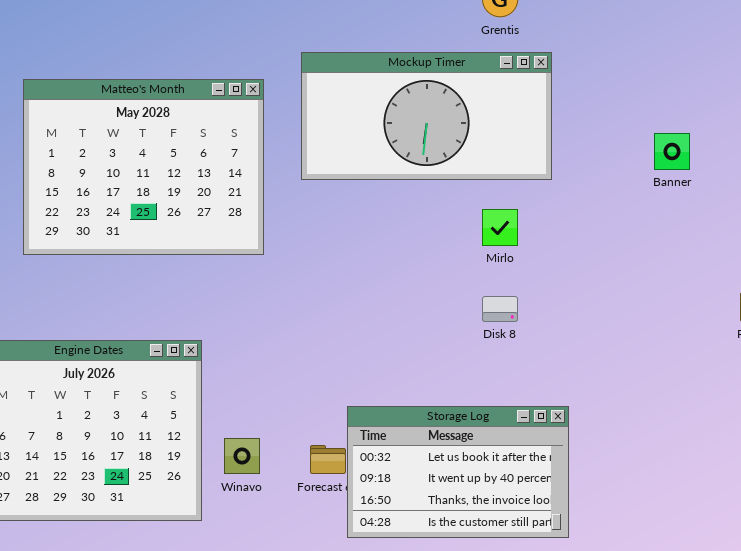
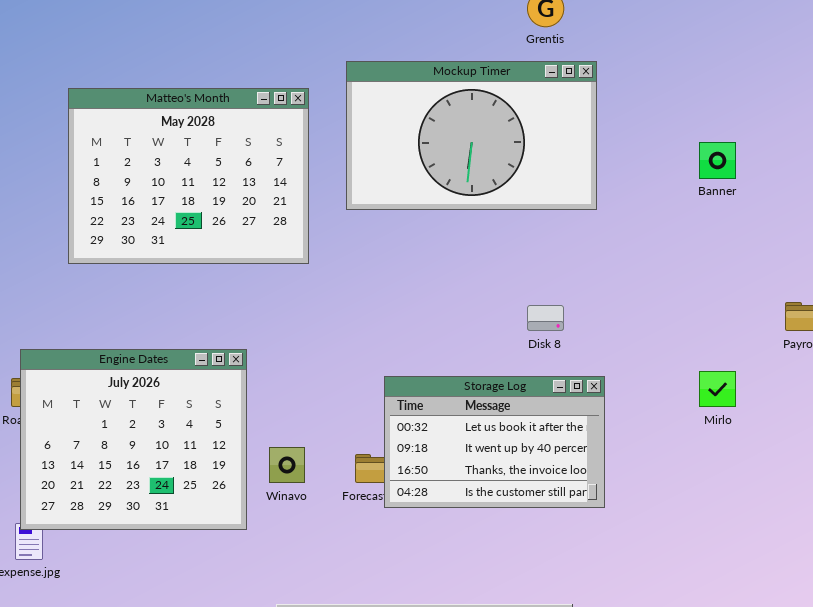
Mockup Timer: [301,52,552,180] -> [346,61,597,210], resized
Mirlo: [482,209,518,246] -> [699,371,736,407], moved
Storage Log: [347,406,569,538] -> [384,376,605,508], moved

